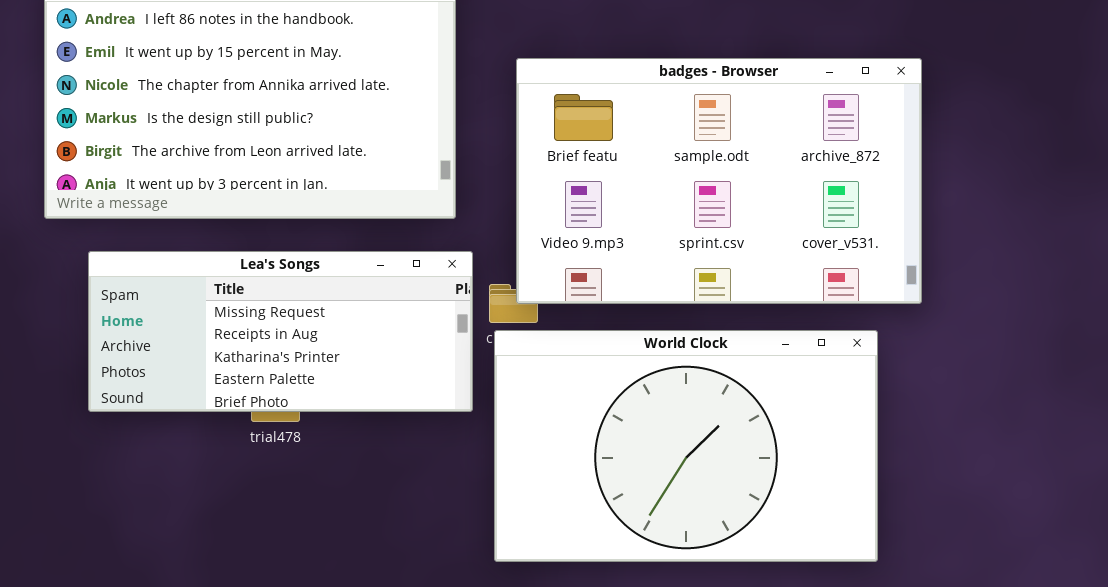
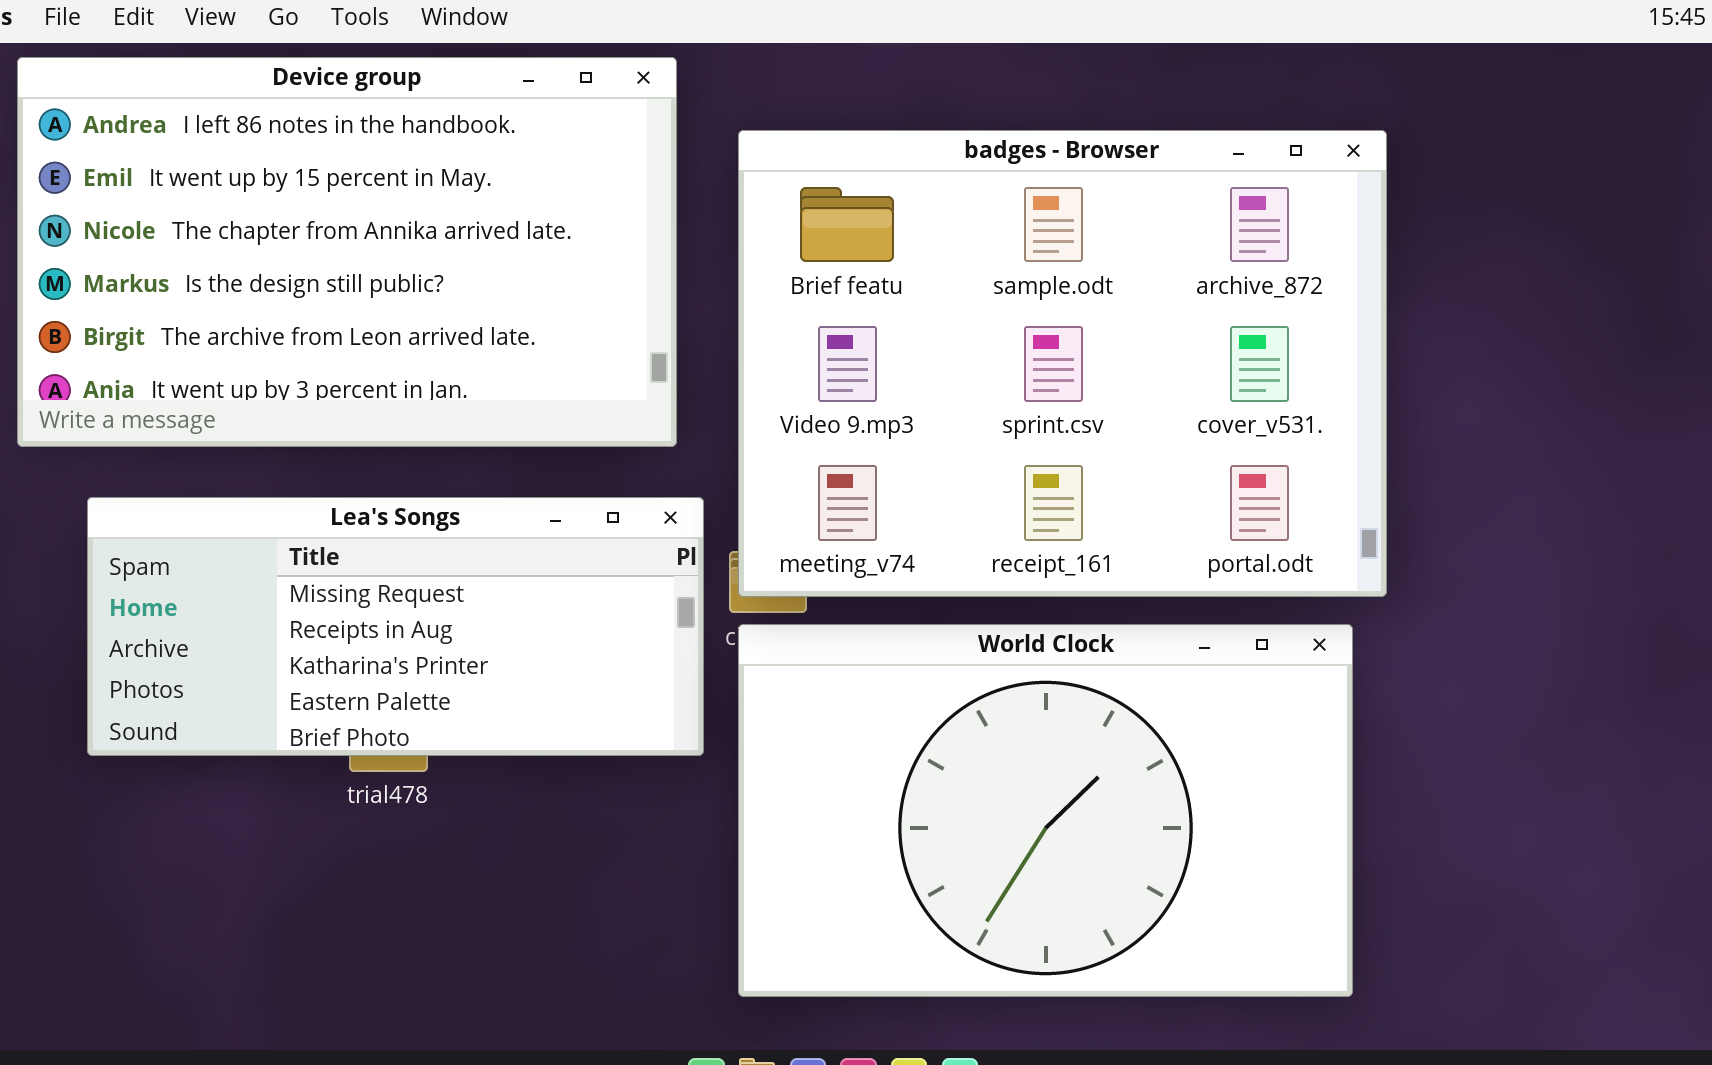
badges - Browser: [516,58,922,304] -> [738,130,1387,597], moved, resized

